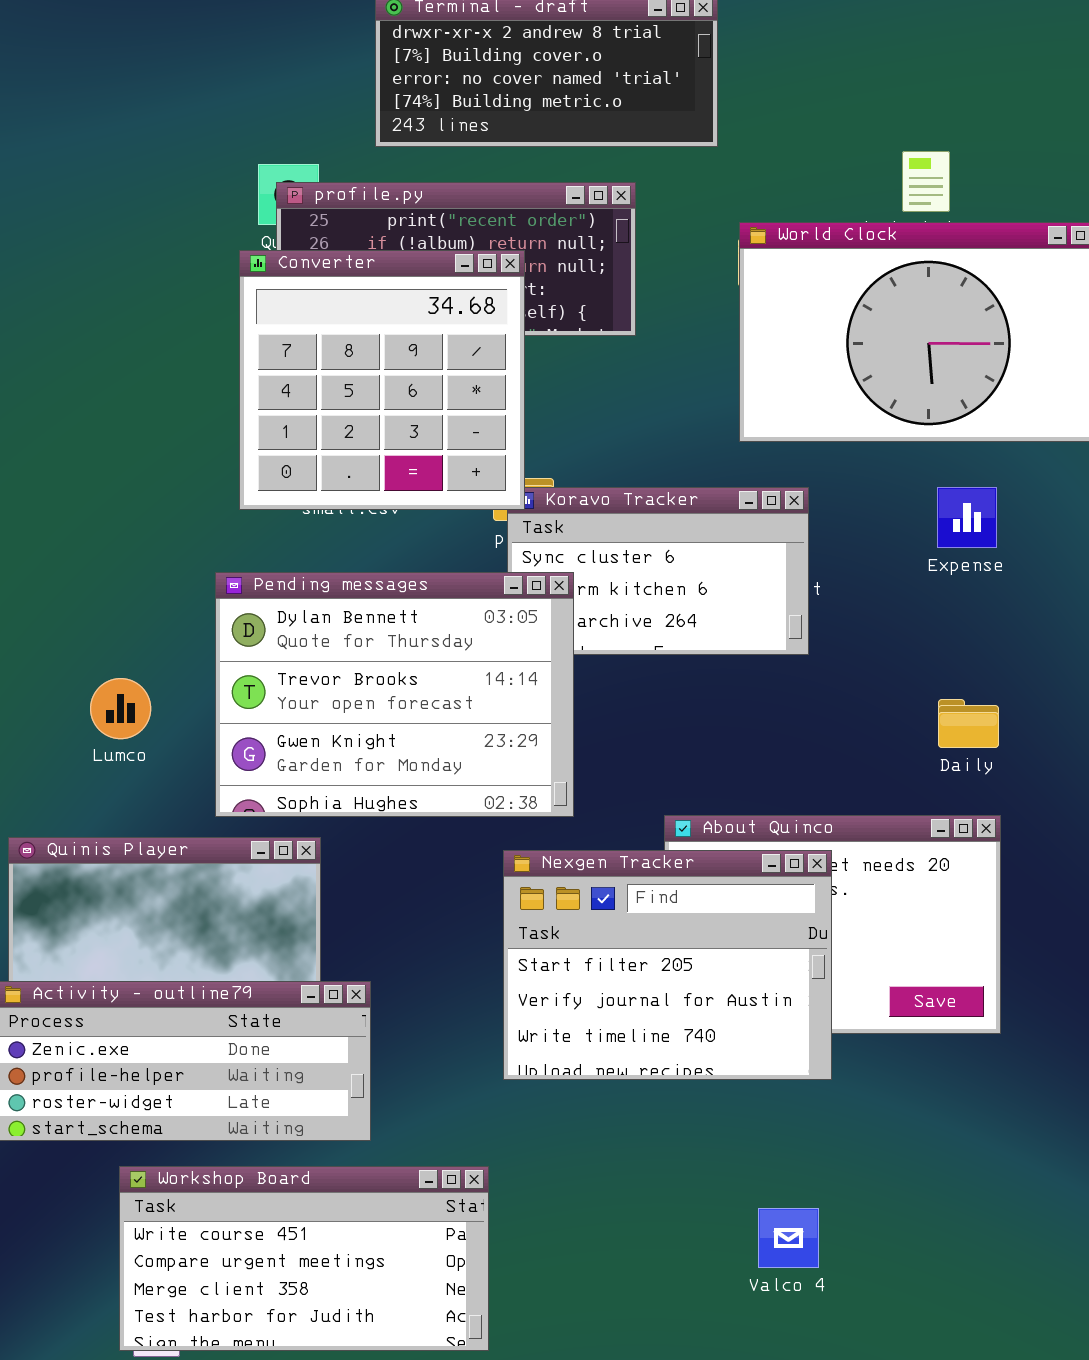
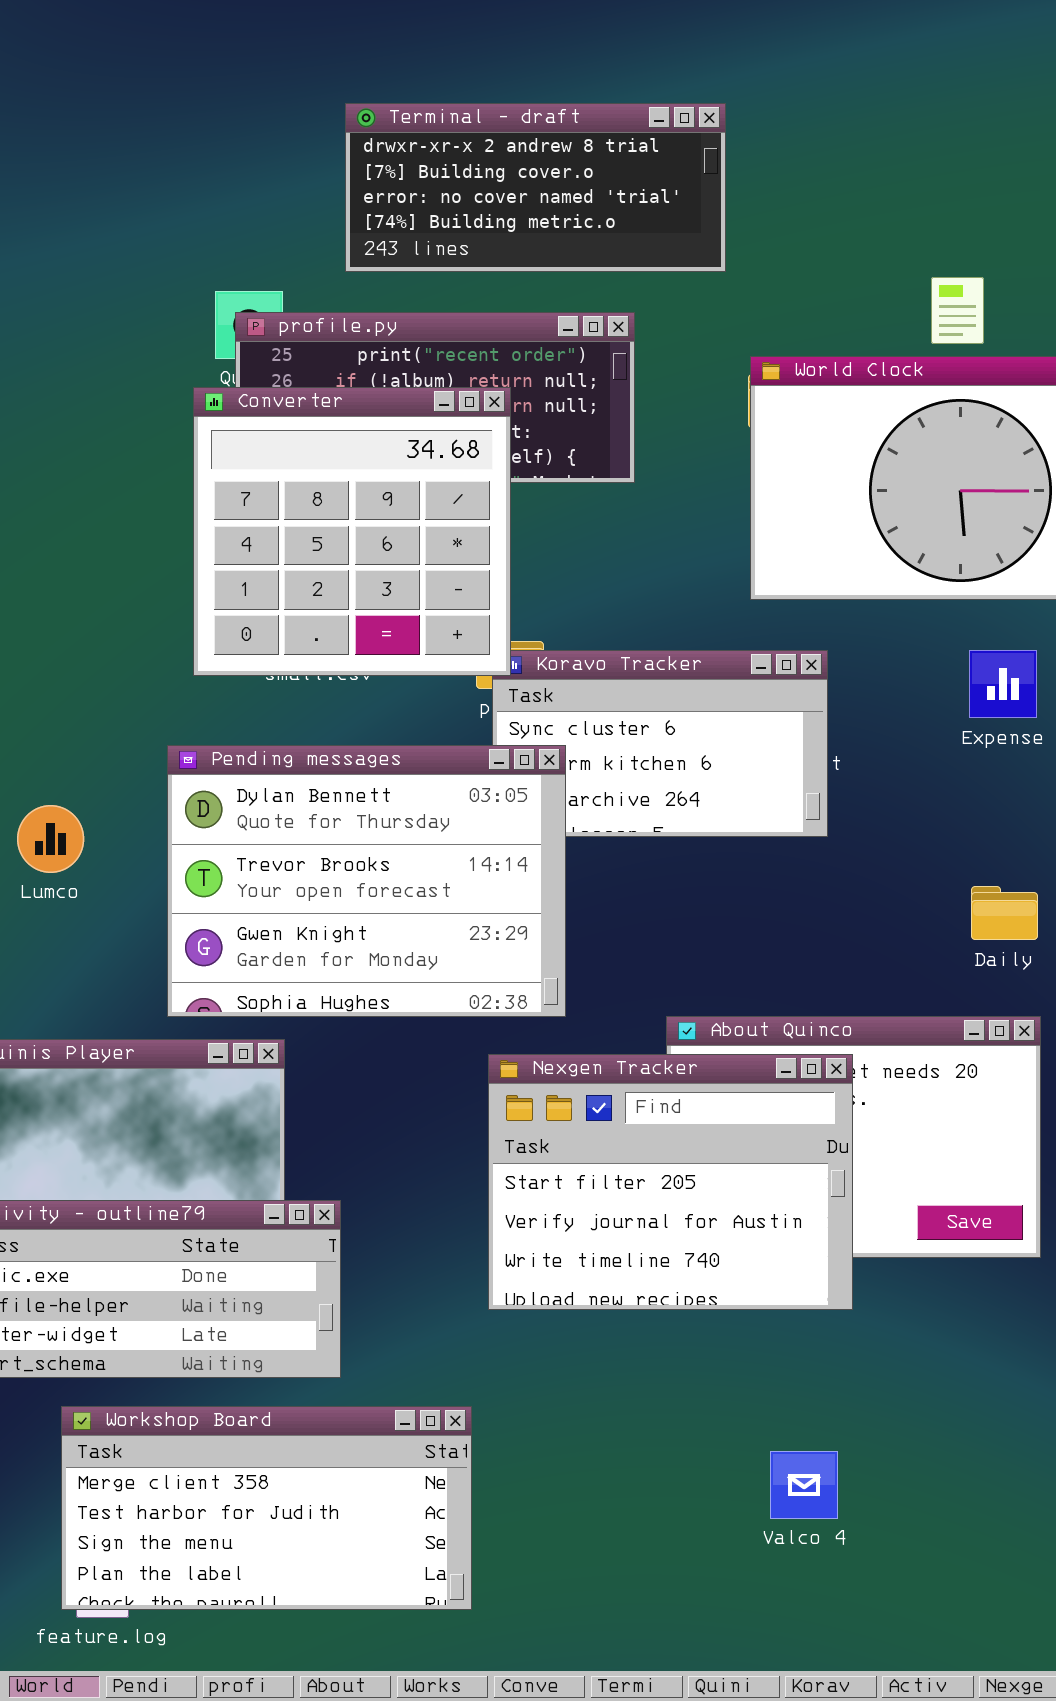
Lumco: [90,678,151,739] -> [17,805,84,873], moved
Workshop Board: [119,1166,489,1351] -> [61,1406,472,1610], scrolled down 2 rows

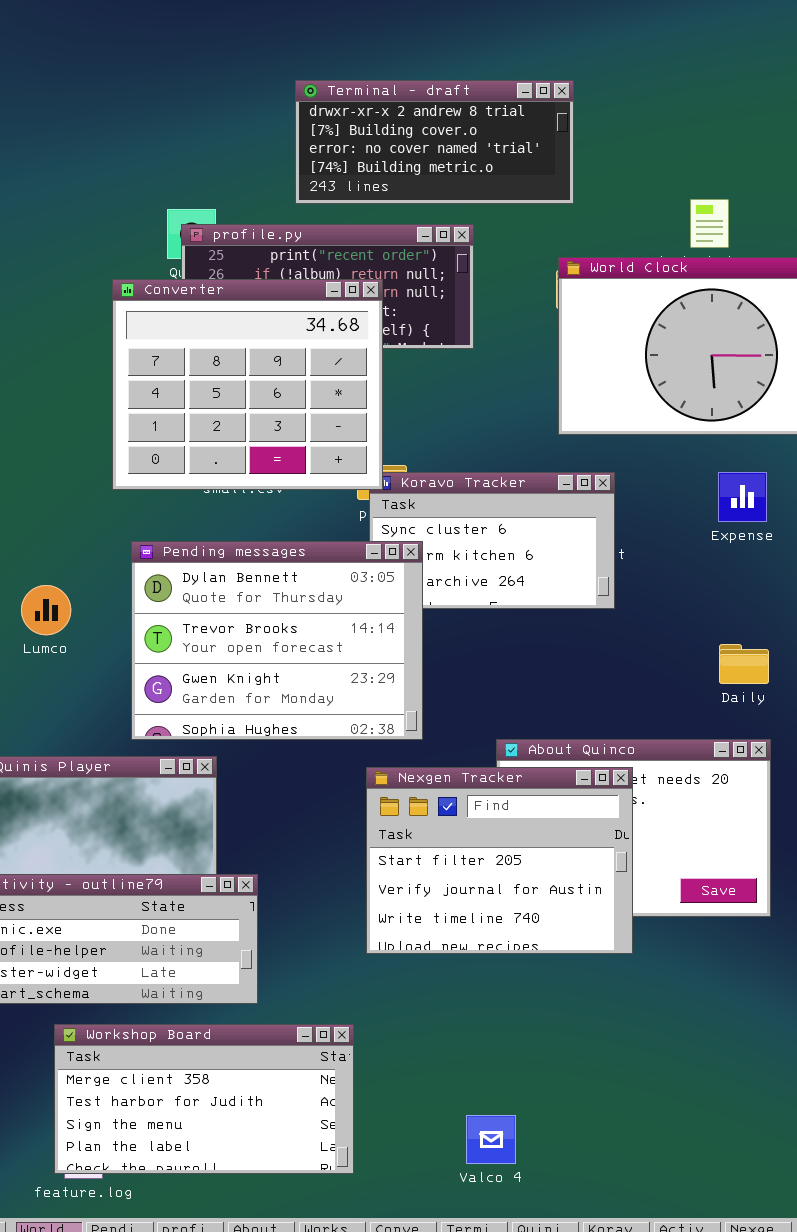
Terminal - draft: [345,103,726,272] -> [295,80,574,204], moved
Converter: [193,387,511,676] -> [112,279,383,490], resized
Valco 4: [770,1451,838,1519] -> [466,1115,516,1164], moved

